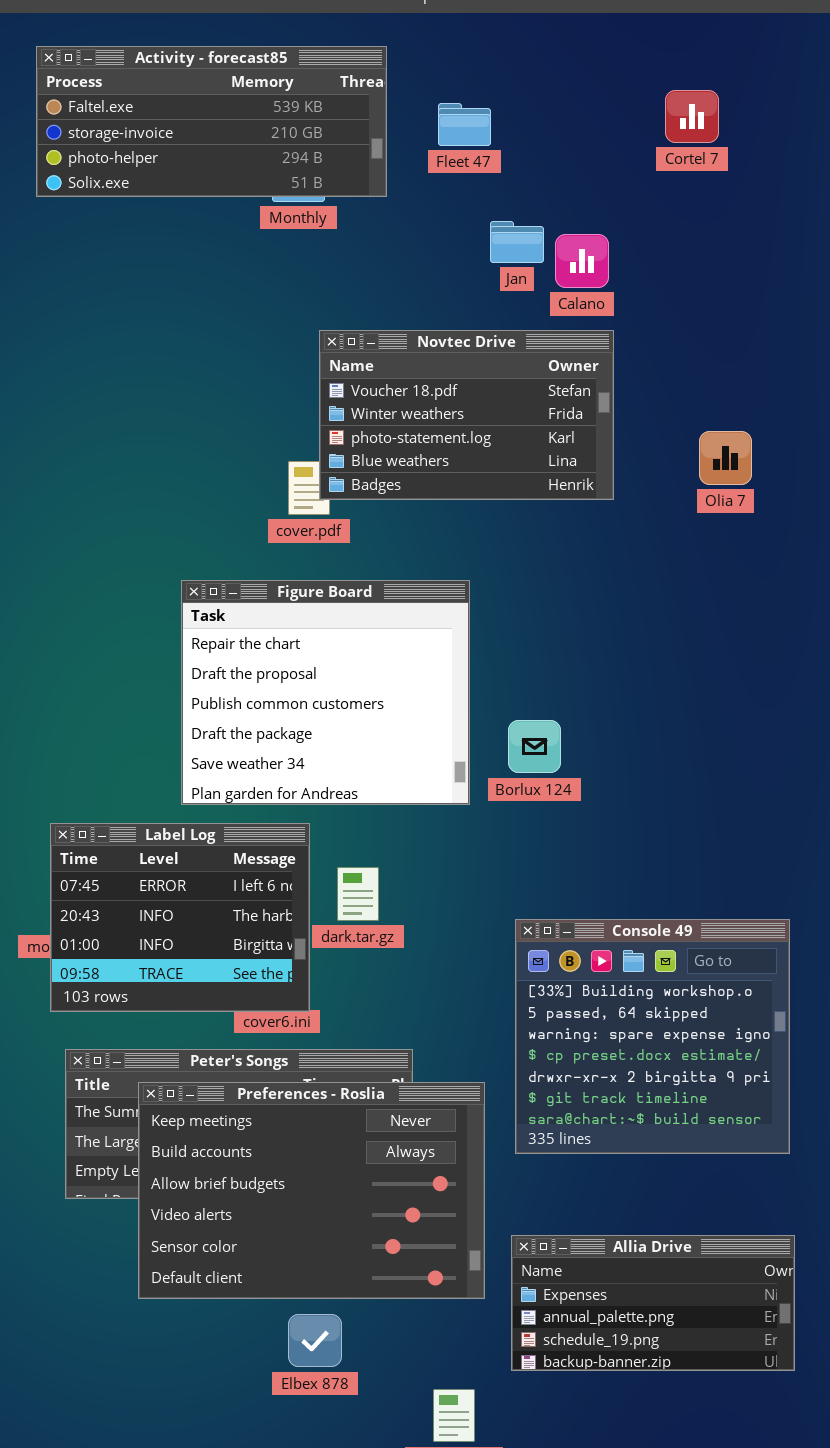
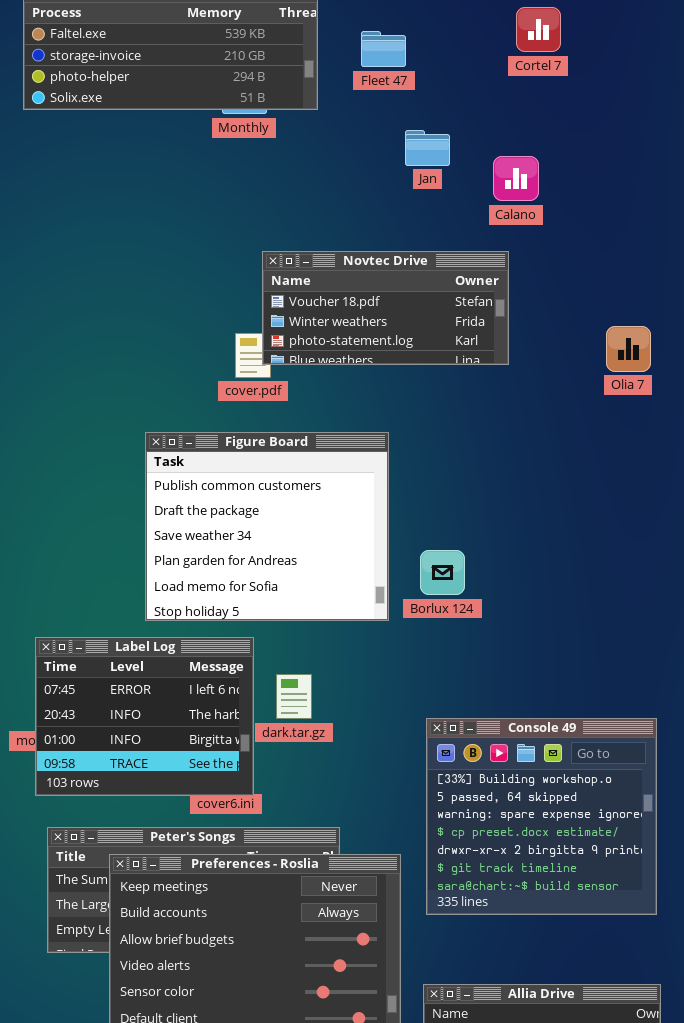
Cortel 7: [665,90,719,143] -> [516,7,561,52], moved
Calano: [555,234,609,288] -> [493,156,539,201], moved
Novtec Drive: [319,330,614,500] -> [262,251,509,365], resized
Olia 7: [699,431,752,485] -> [606,326,651,372], moved
Figure Board: [181,580,470,805] -> [145,432,389,621], scrolled down 2 rows

